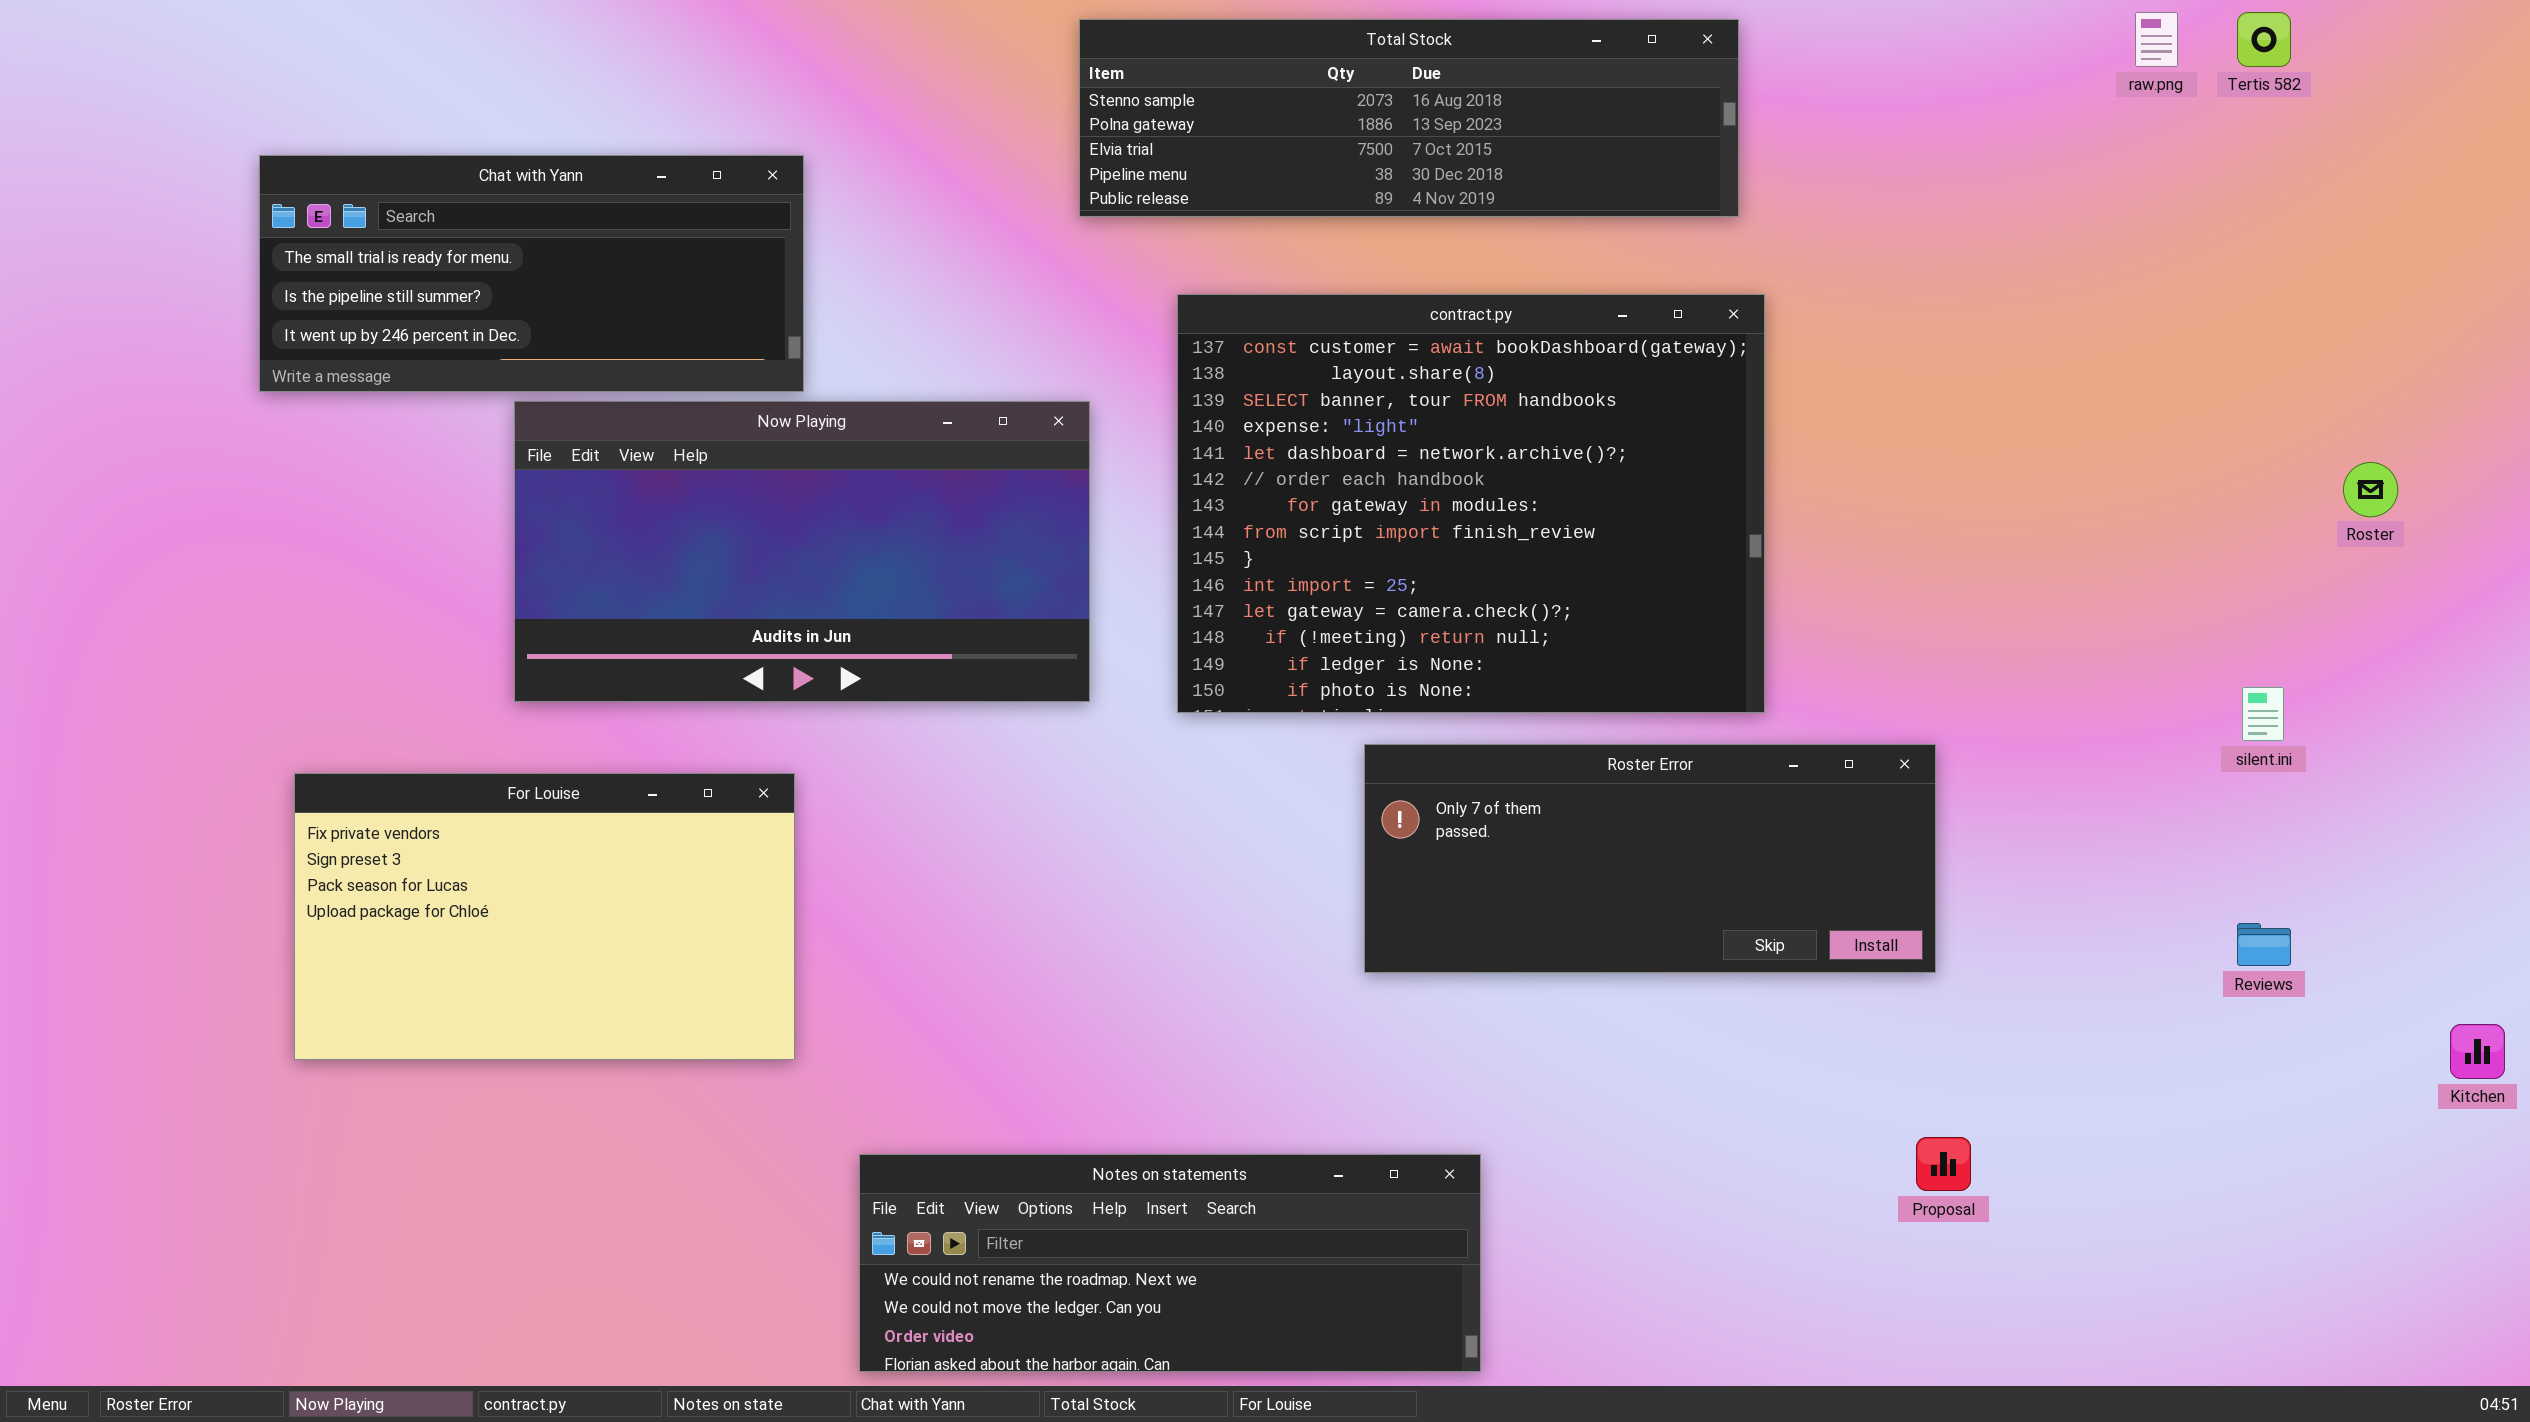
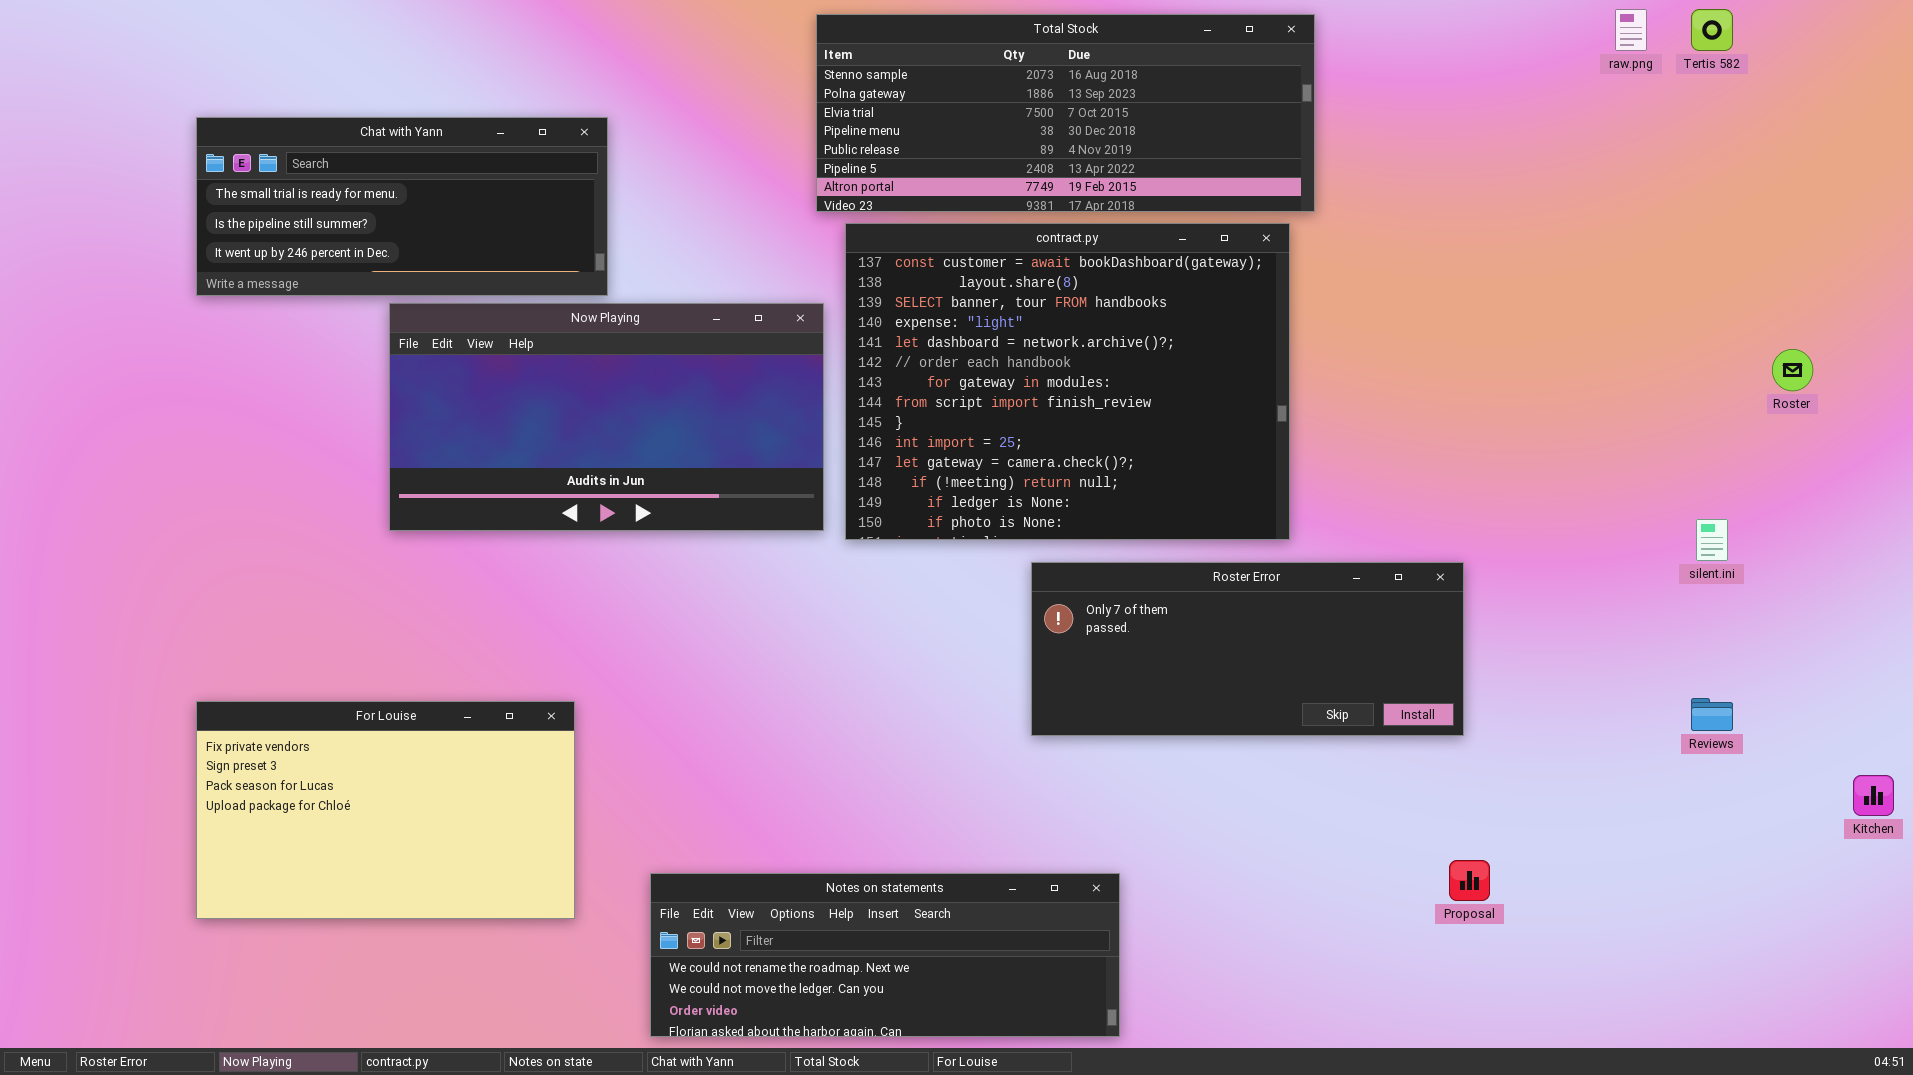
Total Stock: [1079,19,1739,217] -> [816,14,1315,212], resized
contract.py: [1177,294,1765,713] -> [845,223,1290,540], moved
For Louise: [294,773,795,1060] -> [196,701,575,919], moved

